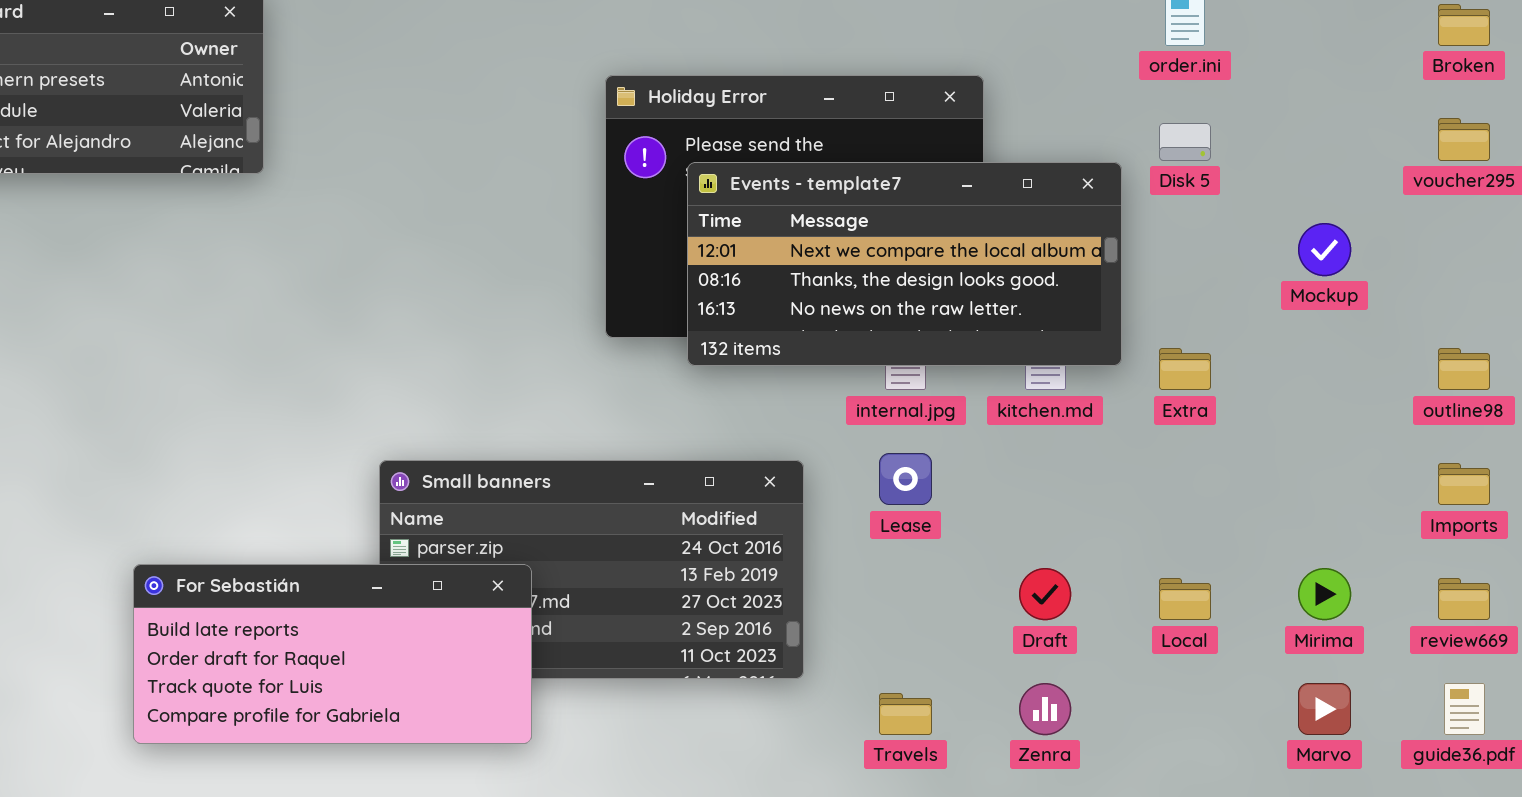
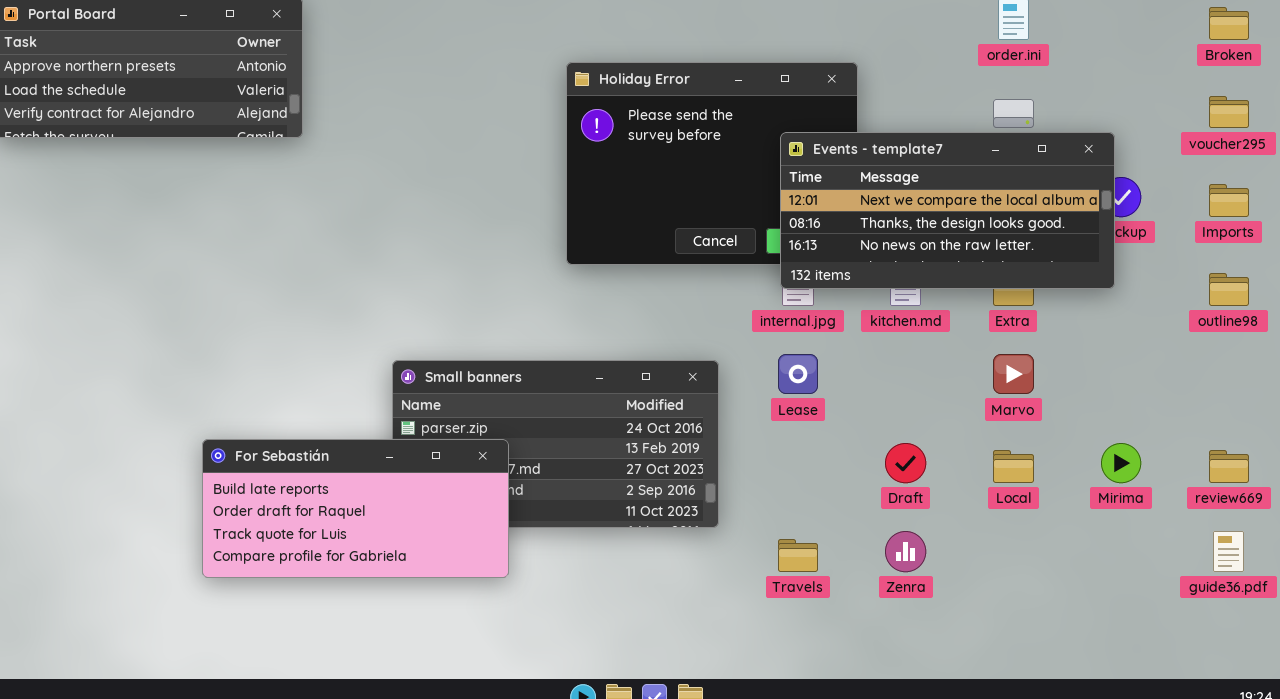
Events - template7: [687,162,1122,366] -> [780,132,1115,289], moved
Imports: [1438,463,1490,505] -> [1209,184,1249,217], moved
Marvo: [1298,683,1351,735] -> [993,354,1034,394], moved

